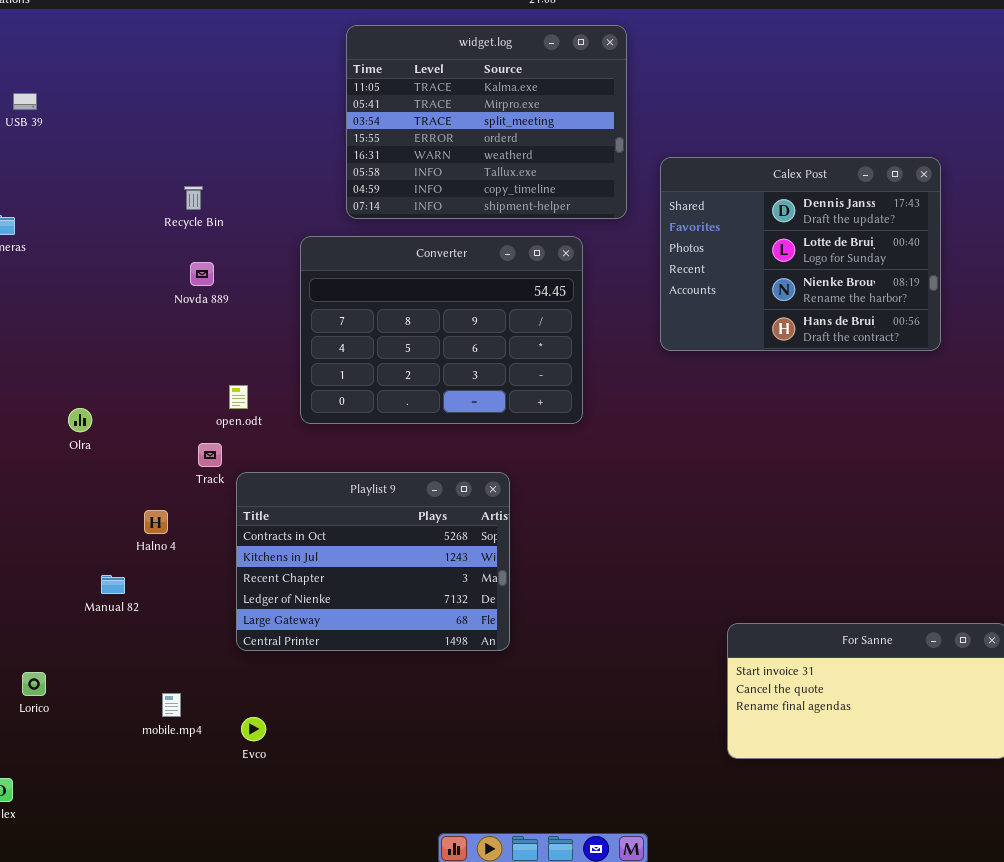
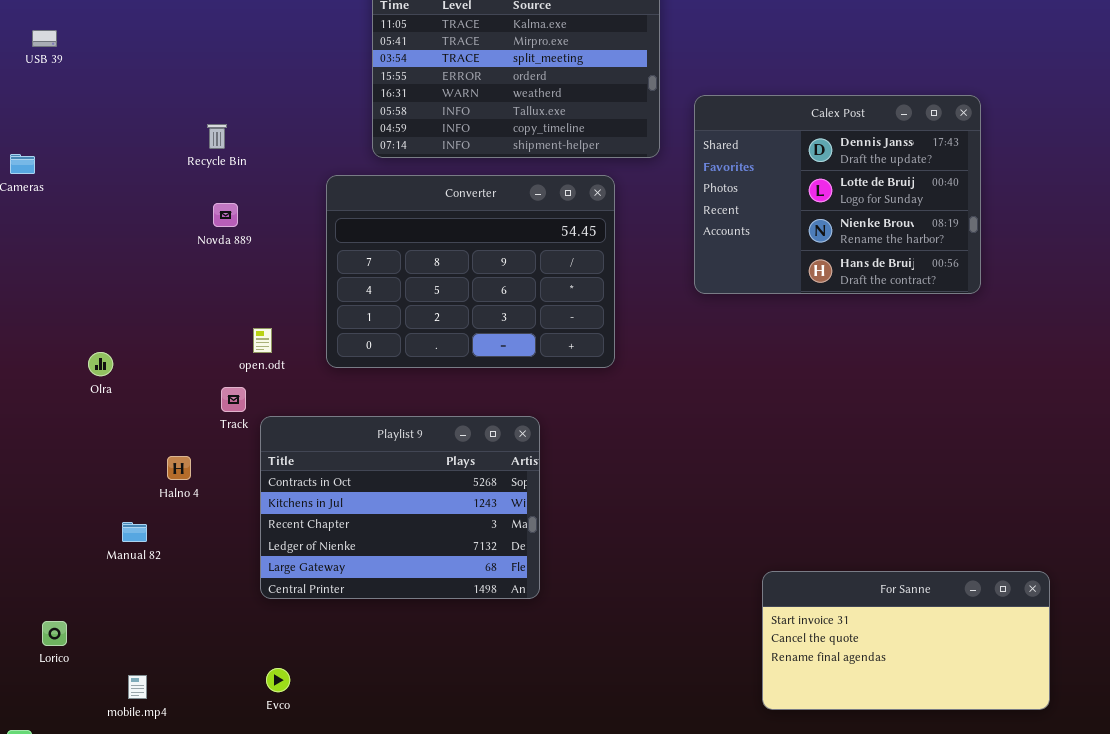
mobile.mp4: [162,693,181,717] -> [128,675,147,699], moved

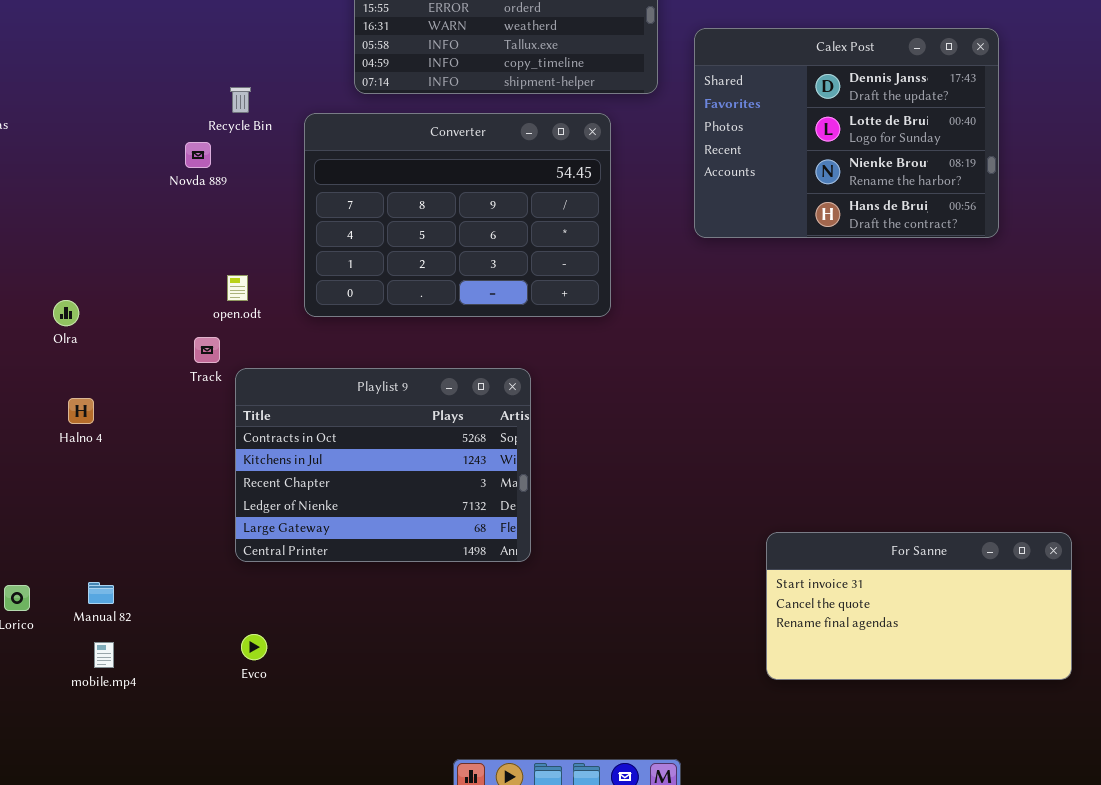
Recycle Bin: [207,124,227,149] -> [230,87,251,113], moved
Halno 4: [167,456,191,480] -> [68,398,94,424], moved
Manual 82: [122,522,147,542] -> [88,582,114,604], moved

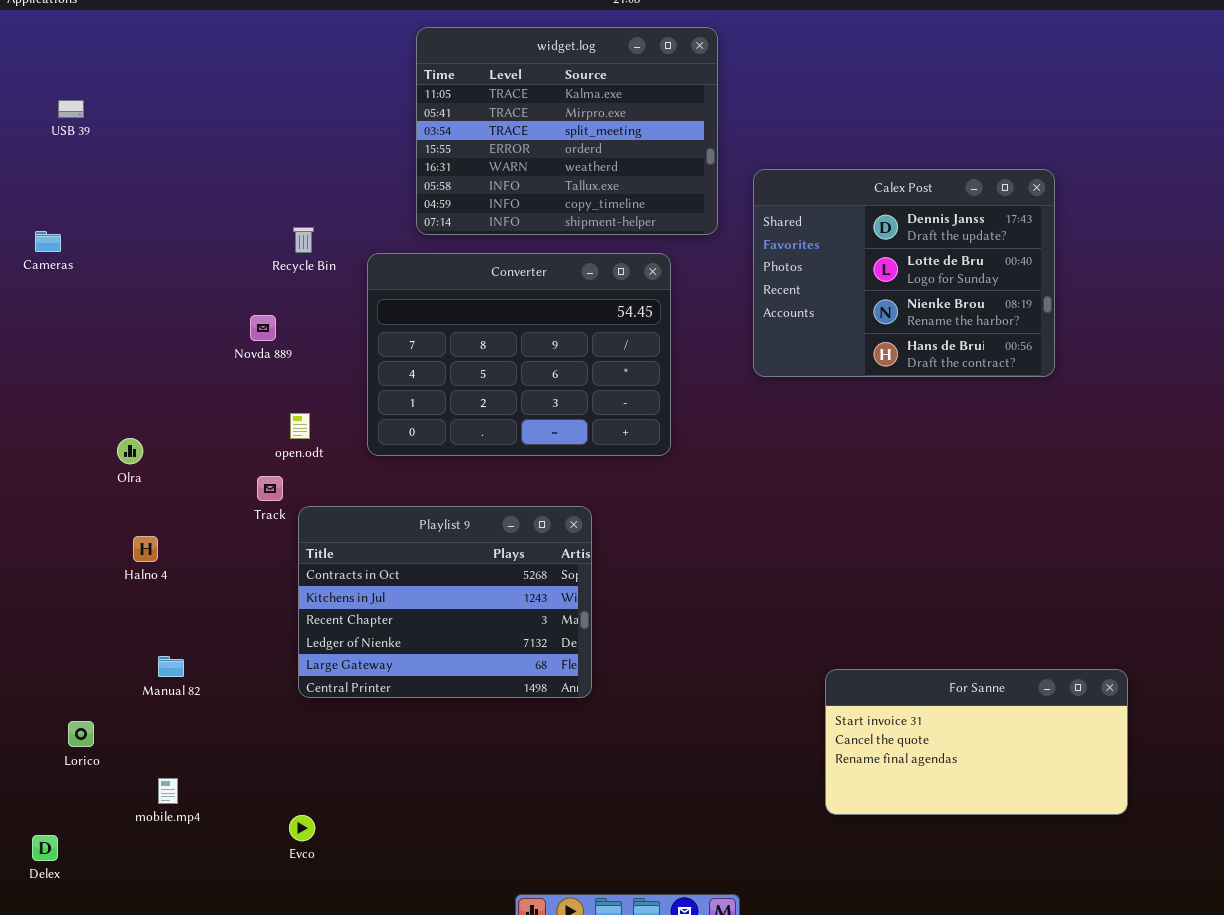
Novda 889: [185,142,211,168] -> [250,315,276,341], moved
Manual 82: [88,582,114,604] -> [158,656,184,677], moved
Evco: [241,634,267,660] -> [289,815,315,841], moved

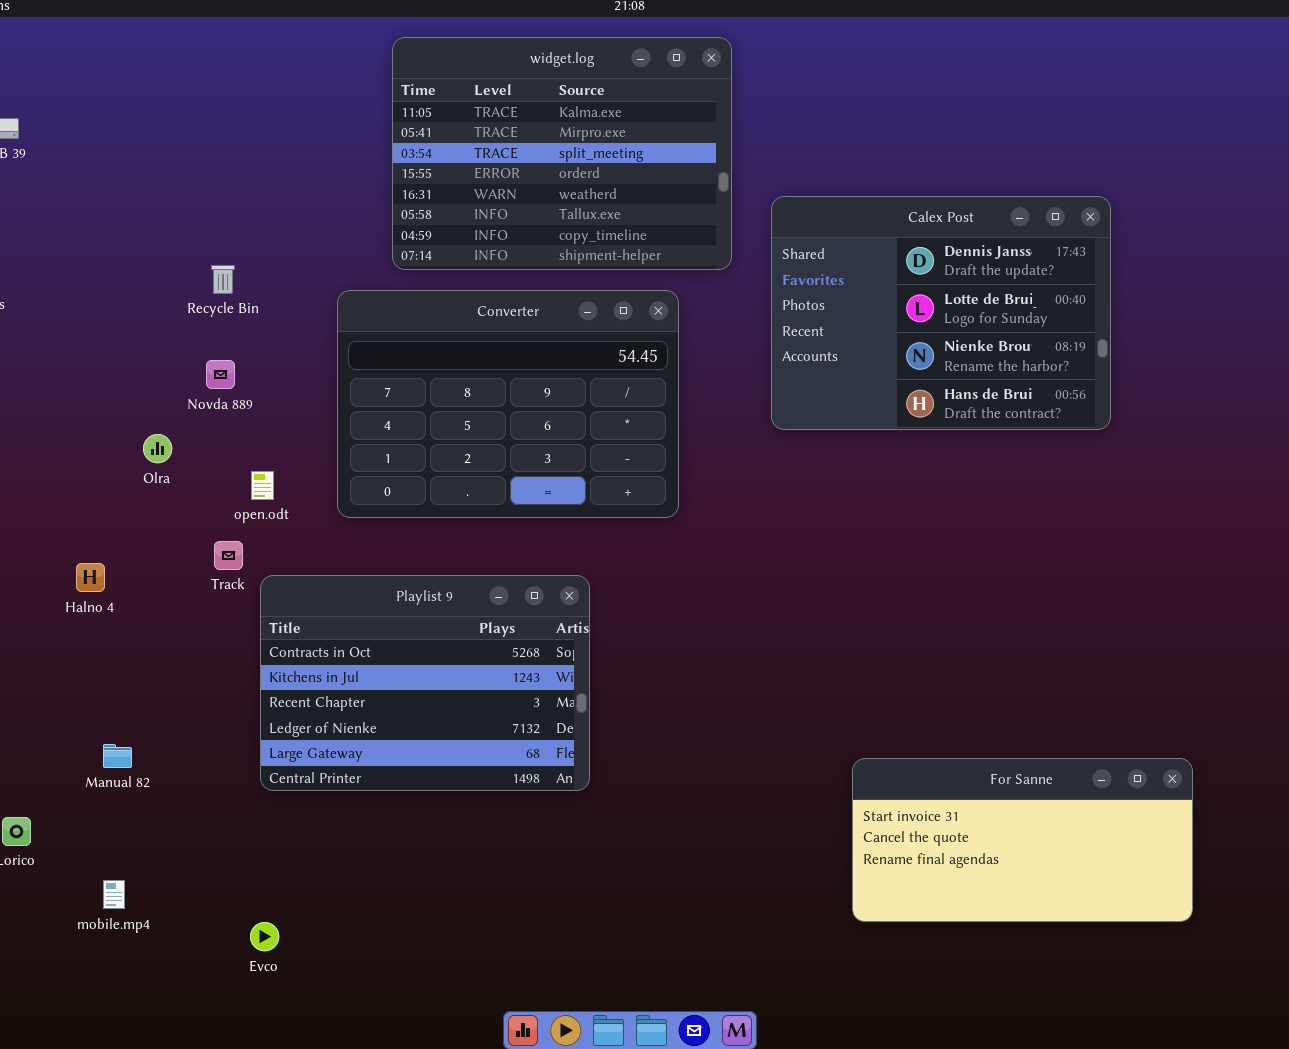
Recycle Bin: [293,227,314,253] -> [211,265,235,294], moved
Olra: [117,438,143,464] -> [143,434,172,463], moved
Halno 4: [133,536,158,562] -> [76,563,105,592], moved

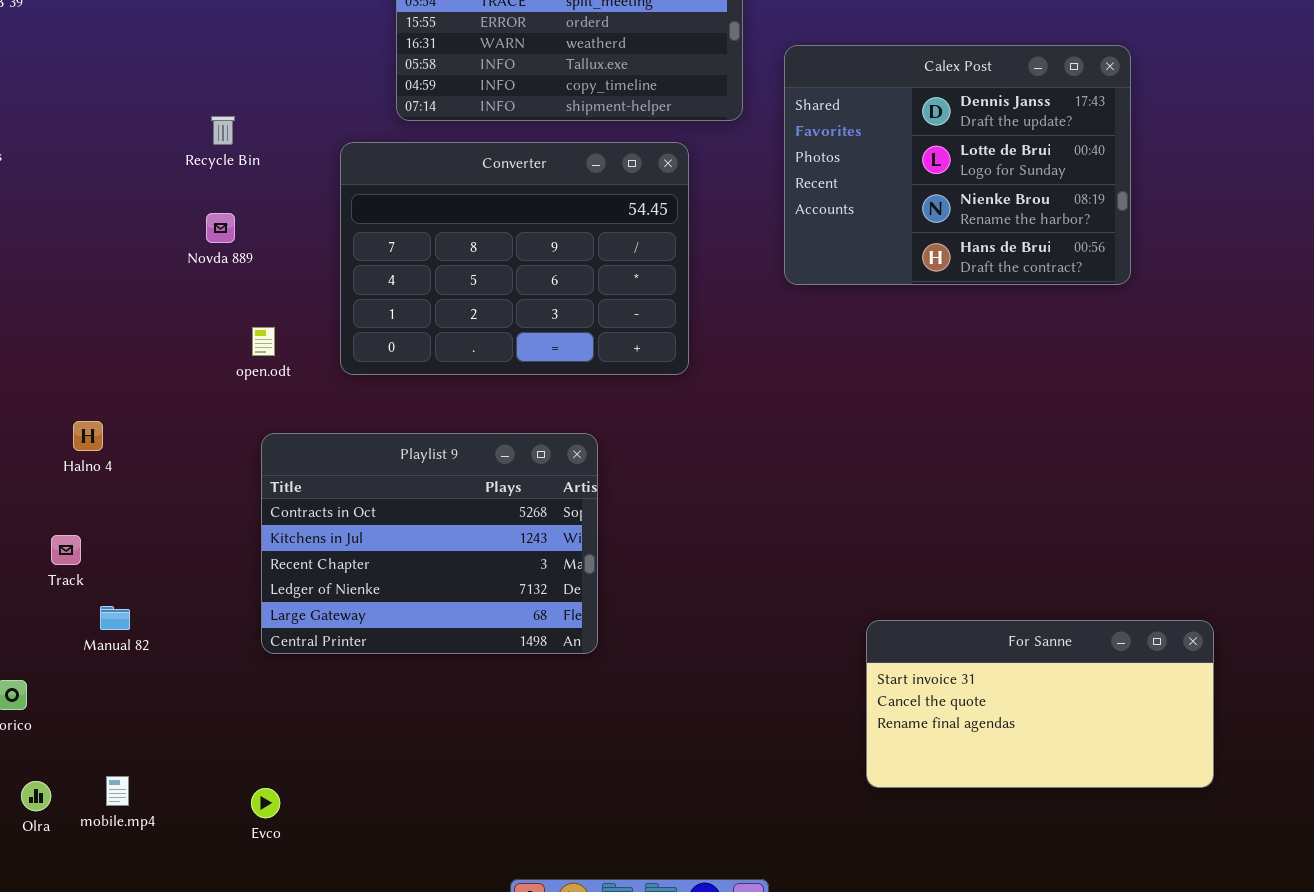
Olra: [143,434,172,463] -> [21,781,51,811], moved
Track: [214,541,243,570] -> [51,535,81,565], moved
mobile.mp4: [103,880,125,909] -> [106,776,129,806], moved

